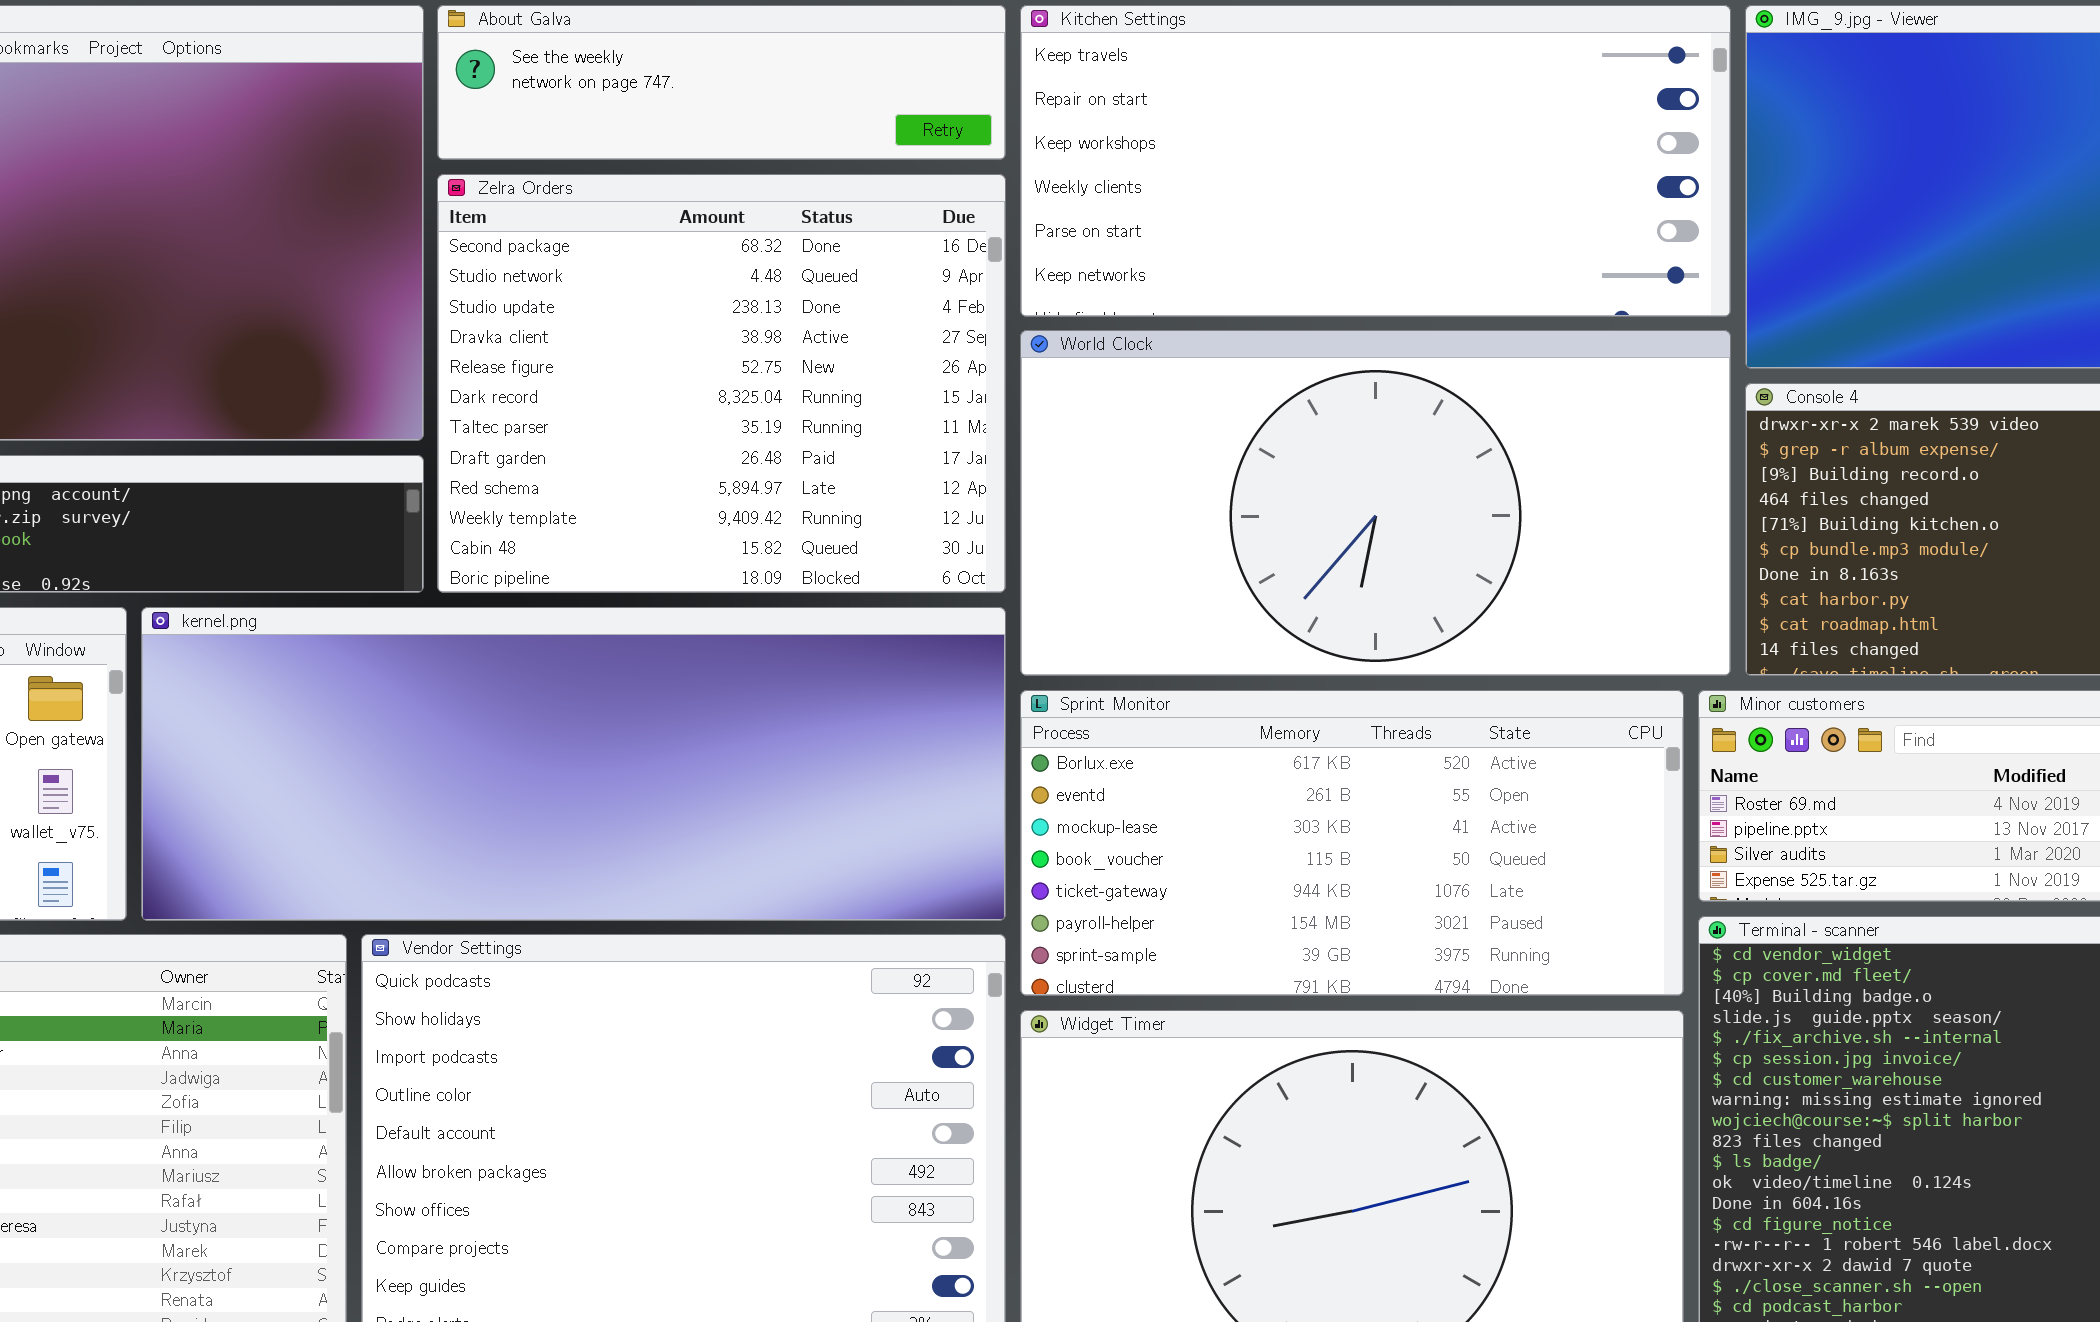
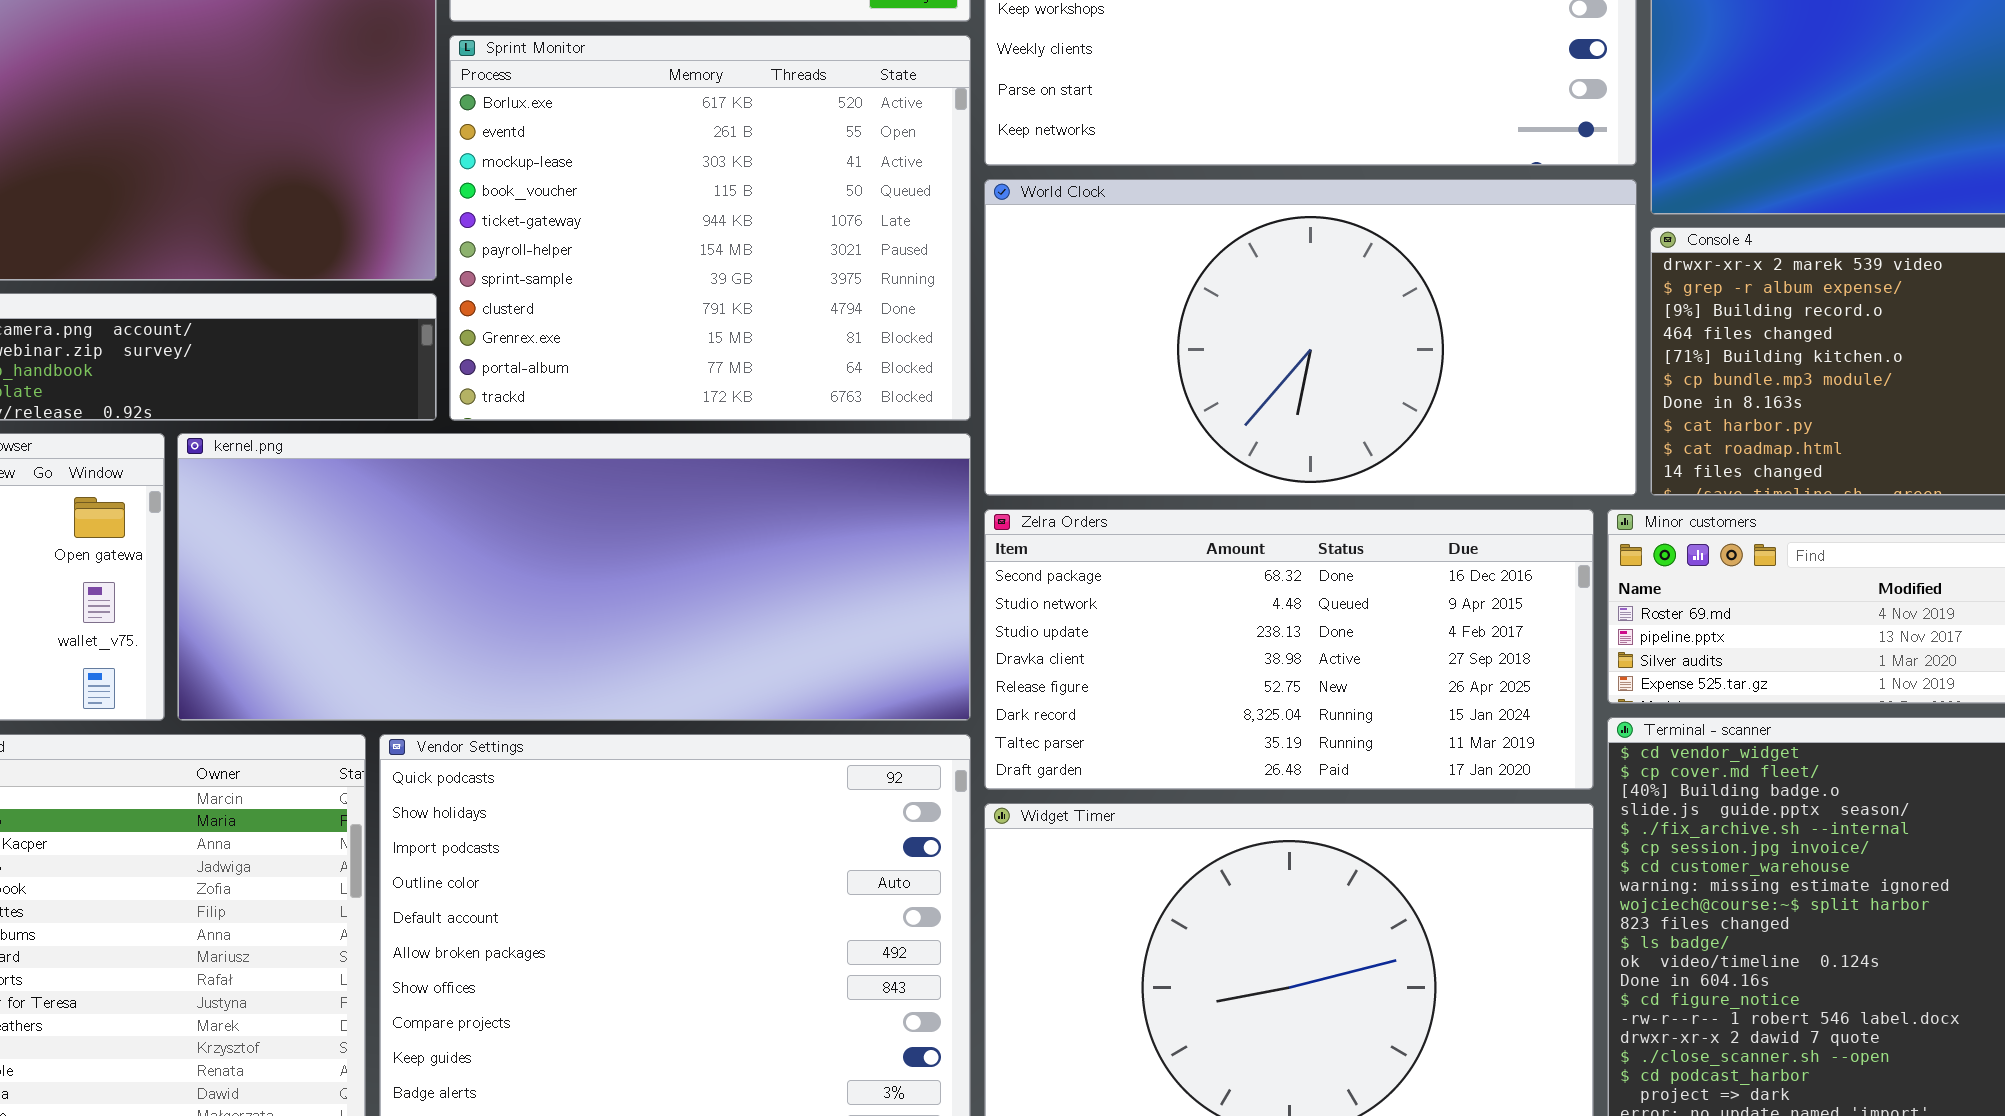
Zelra Orders: [437,174,1006,593] -> [984,509,1594,790], moved, resized
Sprint Monitor: [1020,690,1684,996] -> [449,35,971,421], moved, resized

